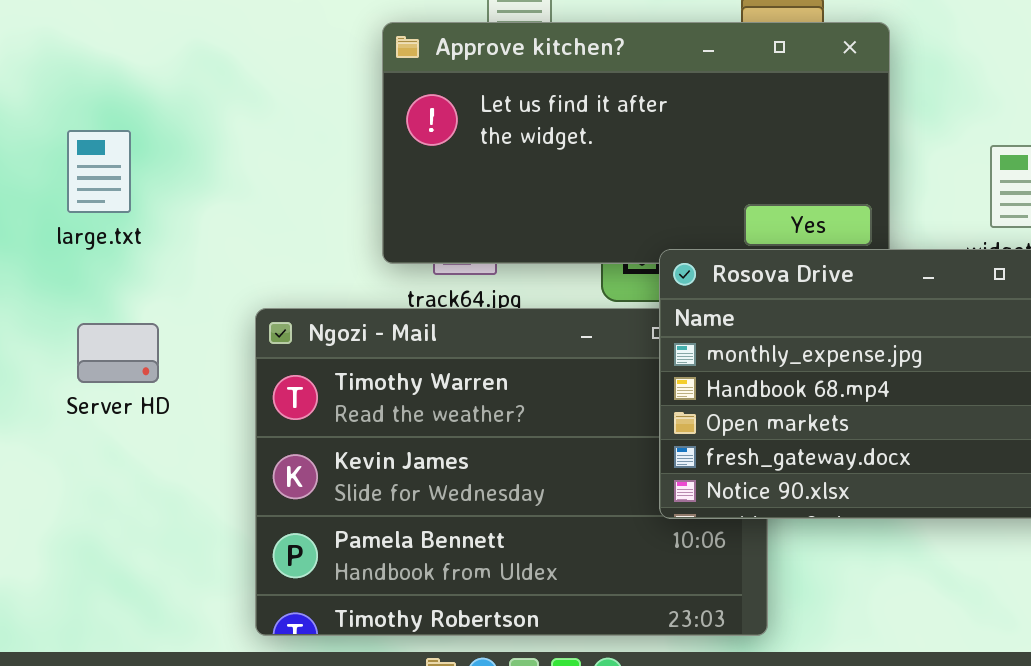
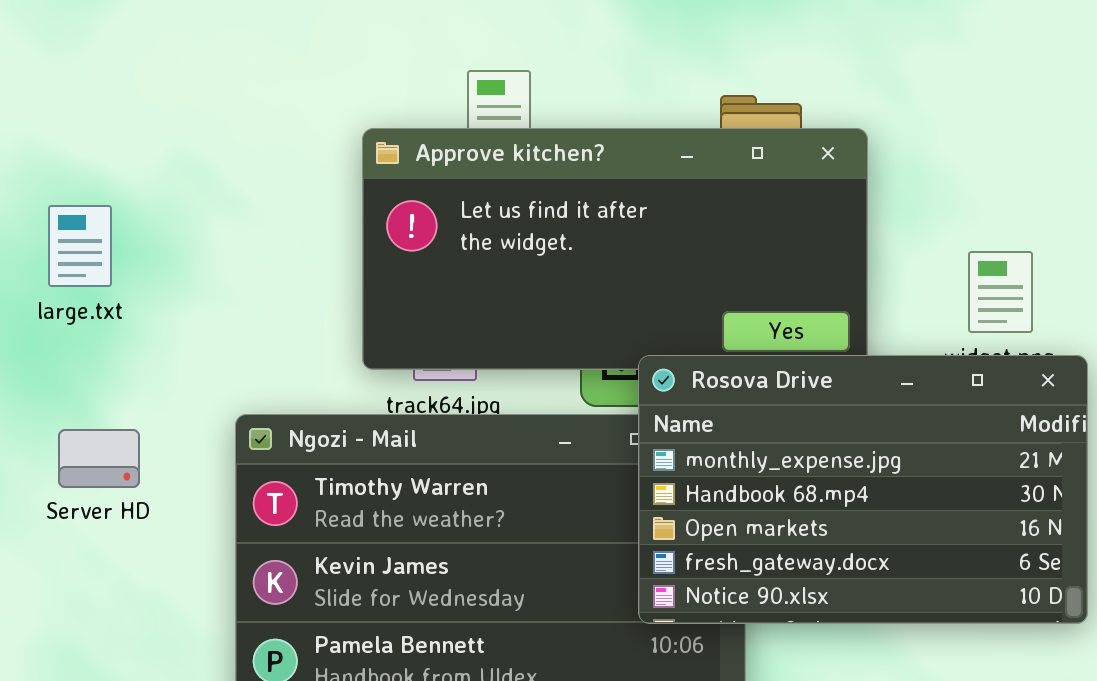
large.txt: [67,130,131,213] -> [48,205,112,287], moved

